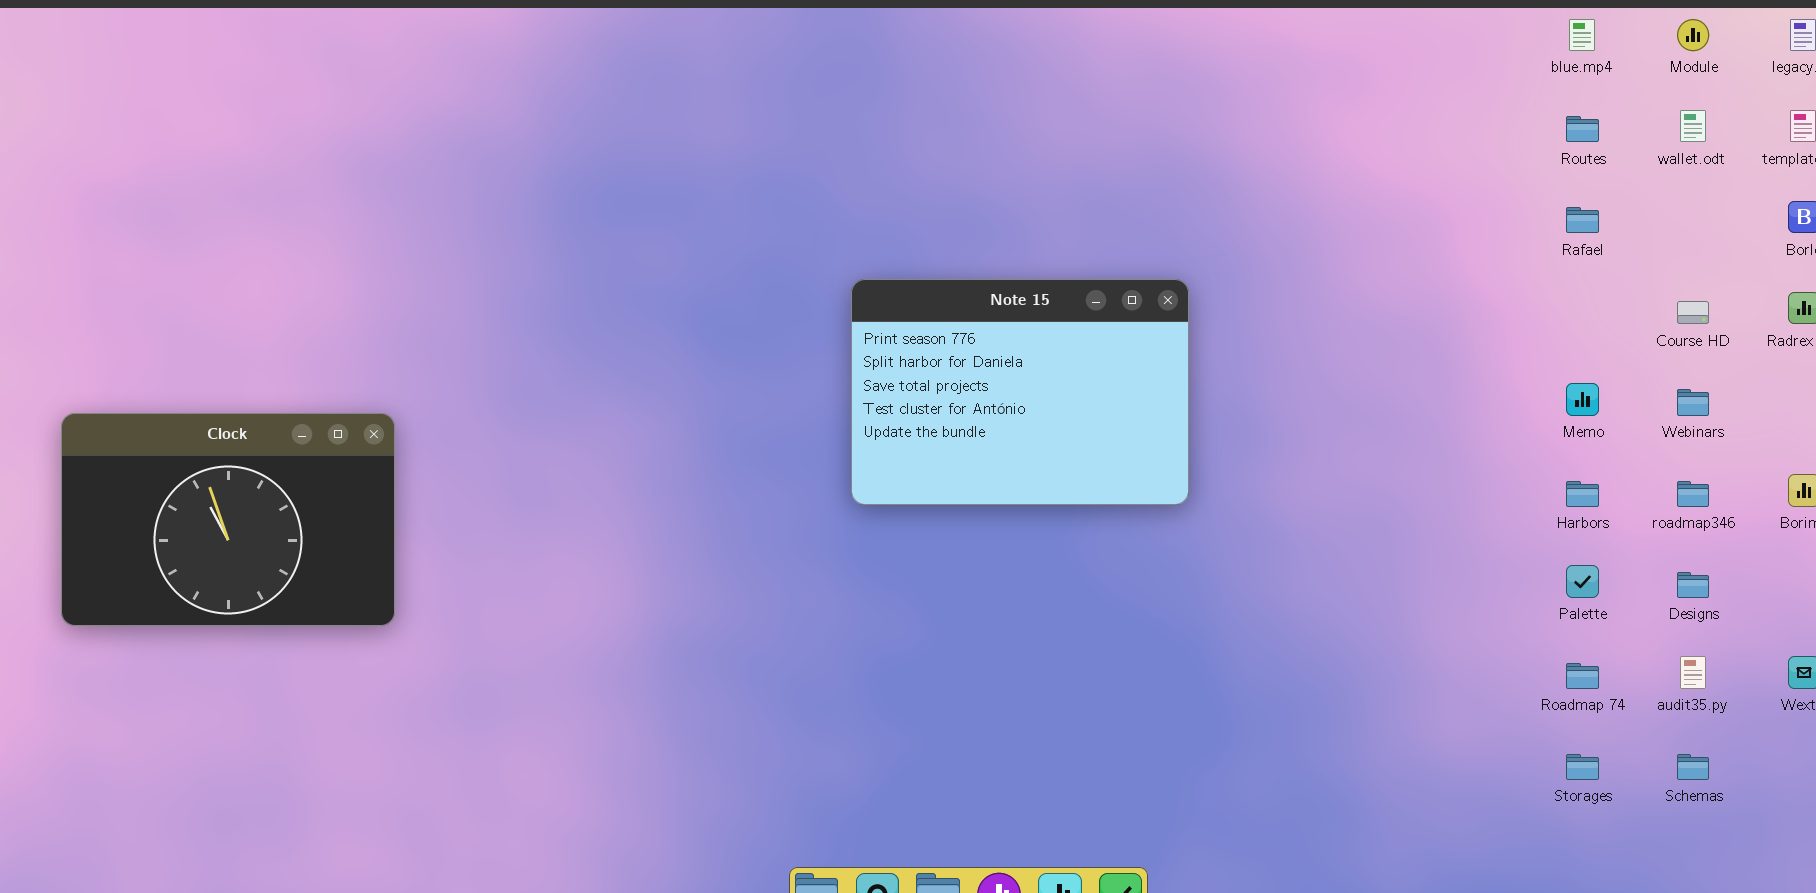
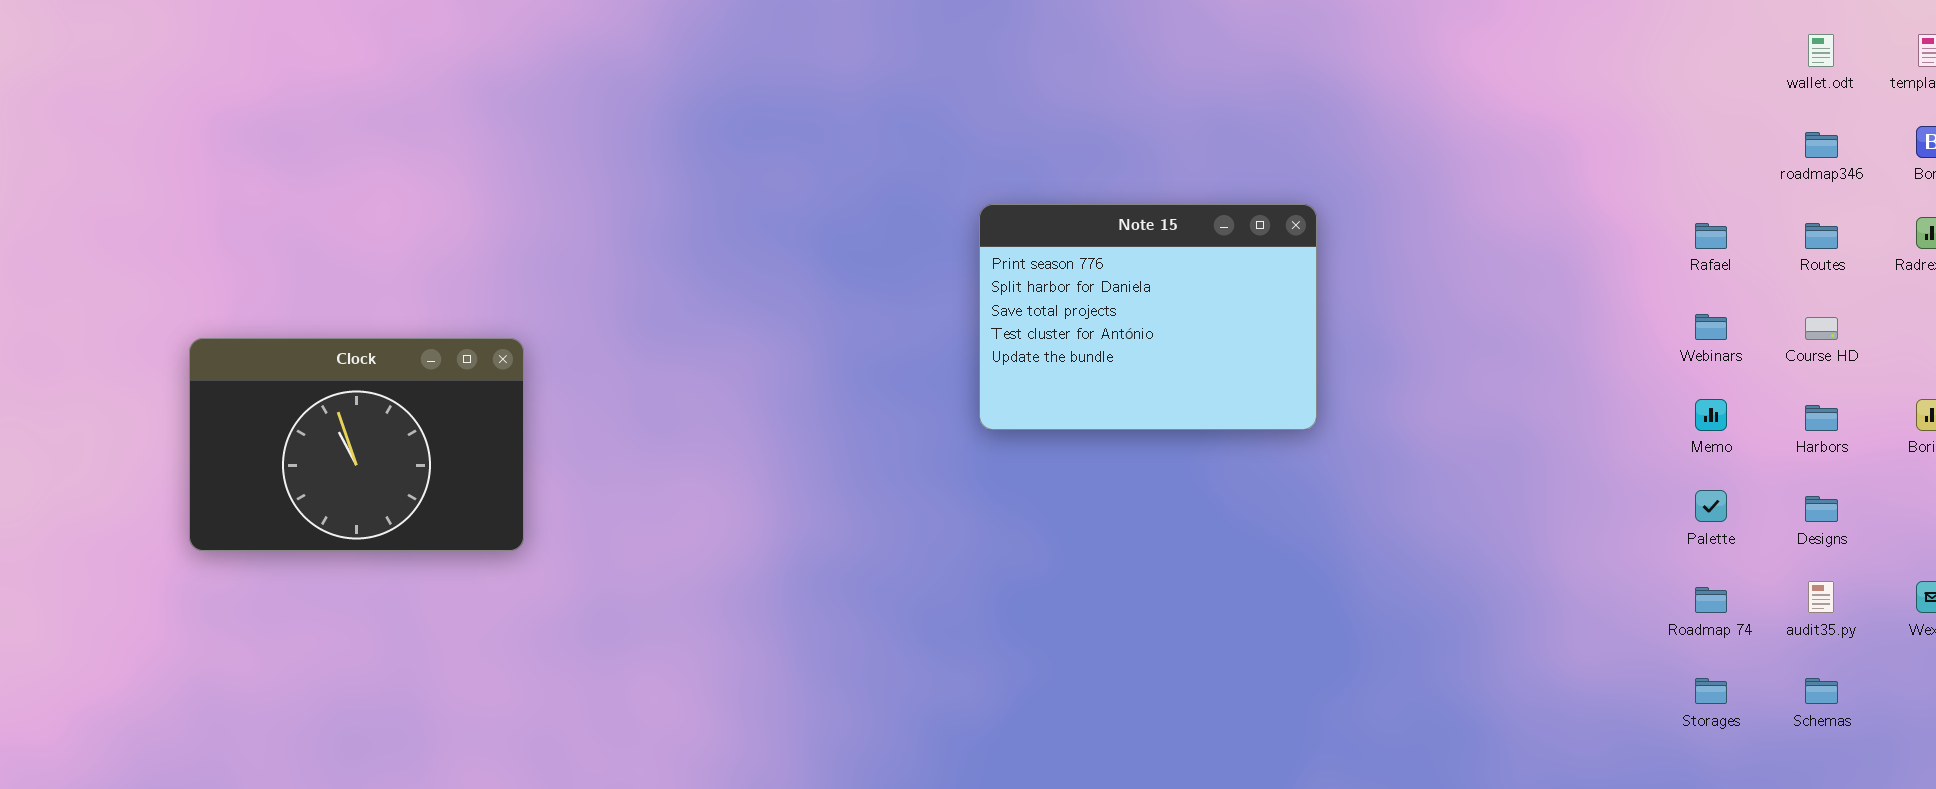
Routes: [1566,116,1599,142] -> [1805,223,1838,249], moved
Rafael: [1566,207,1599,233] -> [1695,223,1727,249], moved
Course HD: [1677,301,1709,324] -> [1805,317,1838,340], moved
Memo: [1566,383,1599,416] -> [1695,399,1727,431], moved
Webinars: [1677,389,1709,416] -> [1695,314,1727,340], moved
Harbors: [1566,481,1599,507] -> [1805,405,1838,431], moved
roadmap346: [1677,481,1709,507] -> [1805,132,1838,158], moved

